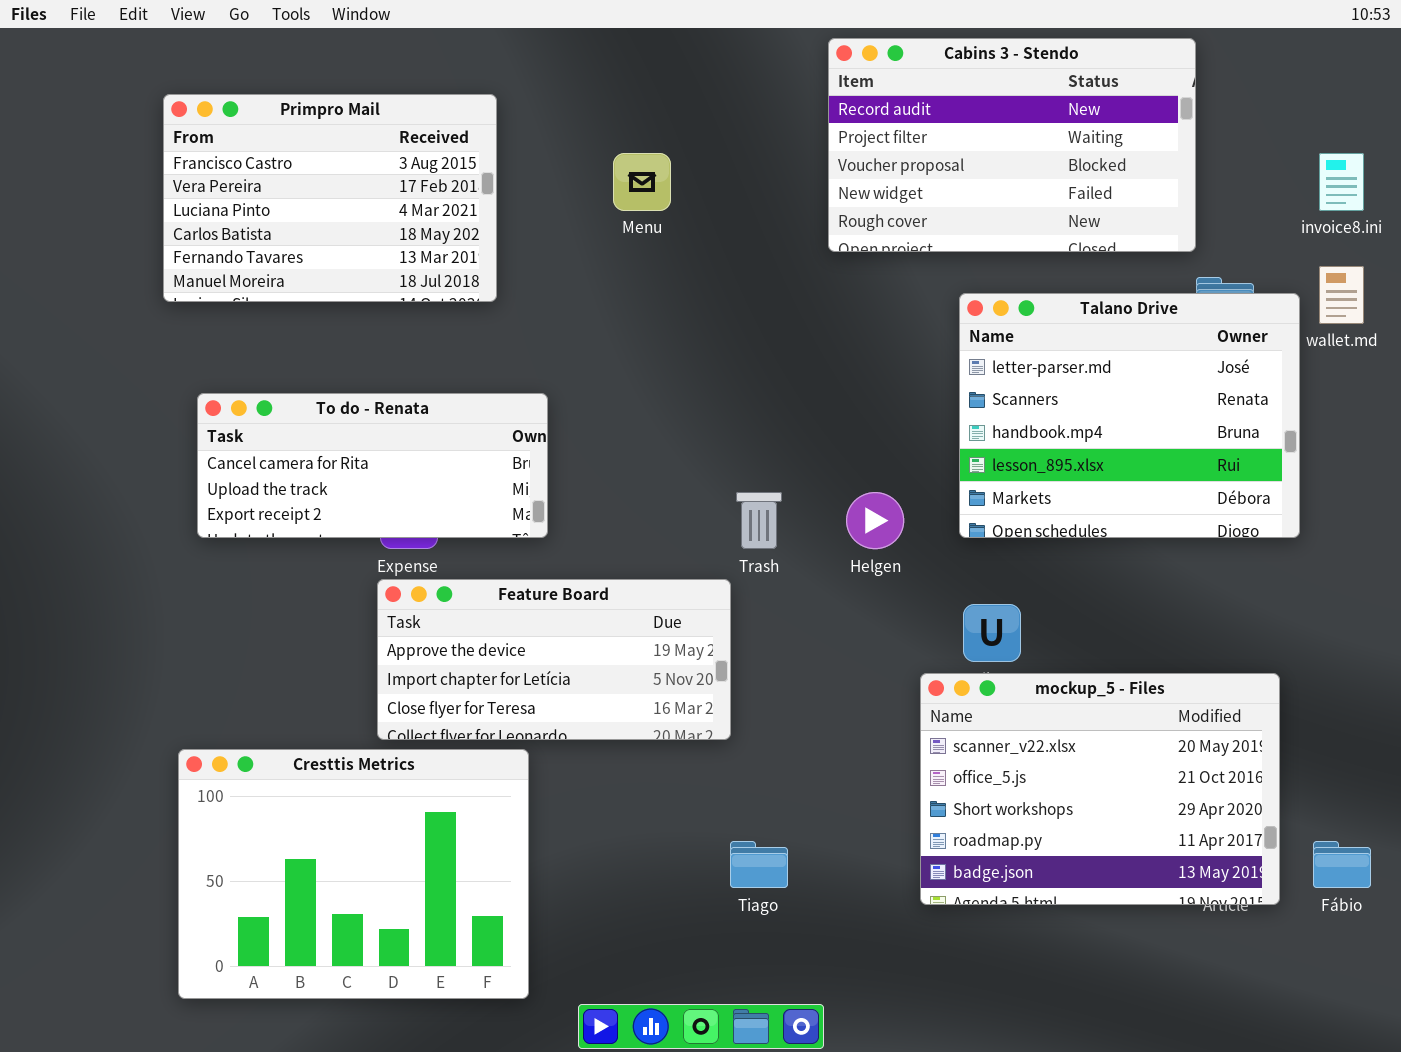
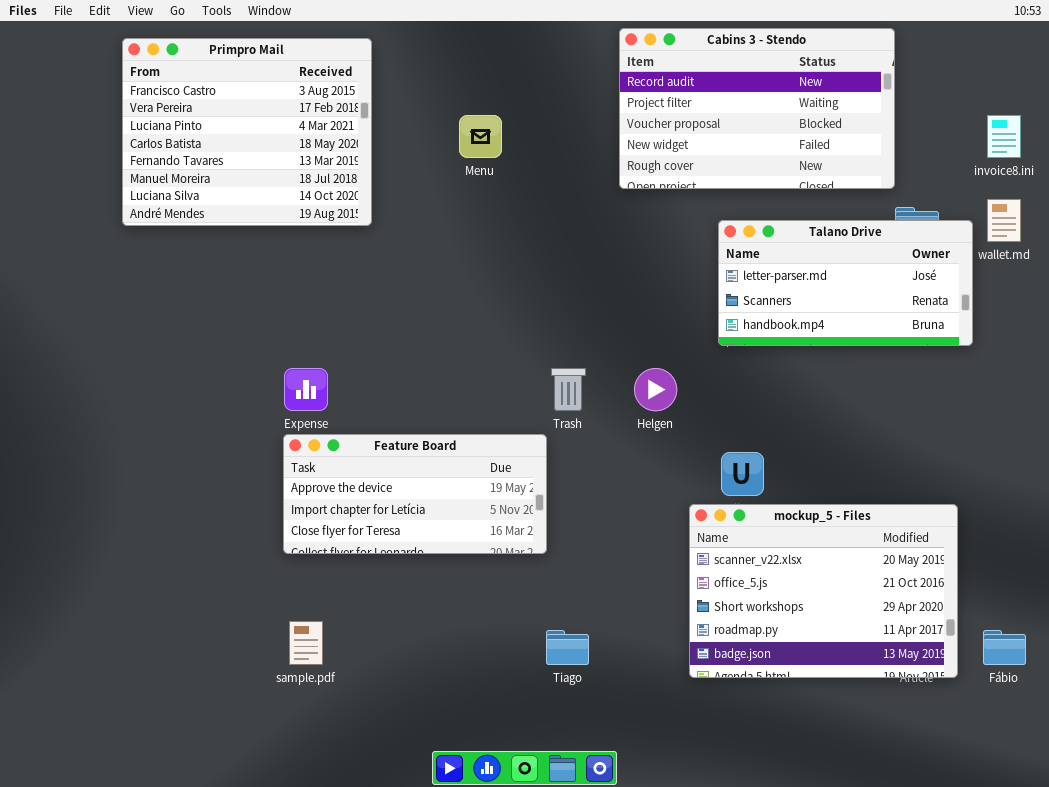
Primpro Mail: [163,94,497,302] -> [122,38,372,226], resized
Talano Drive: [959,293,1300,538] -> [718,220,973,346], resized
To do - Renata: [197,393,548,538] -> none, closed
Cresttis Metrics: [178,749,529,999] -> none, closed

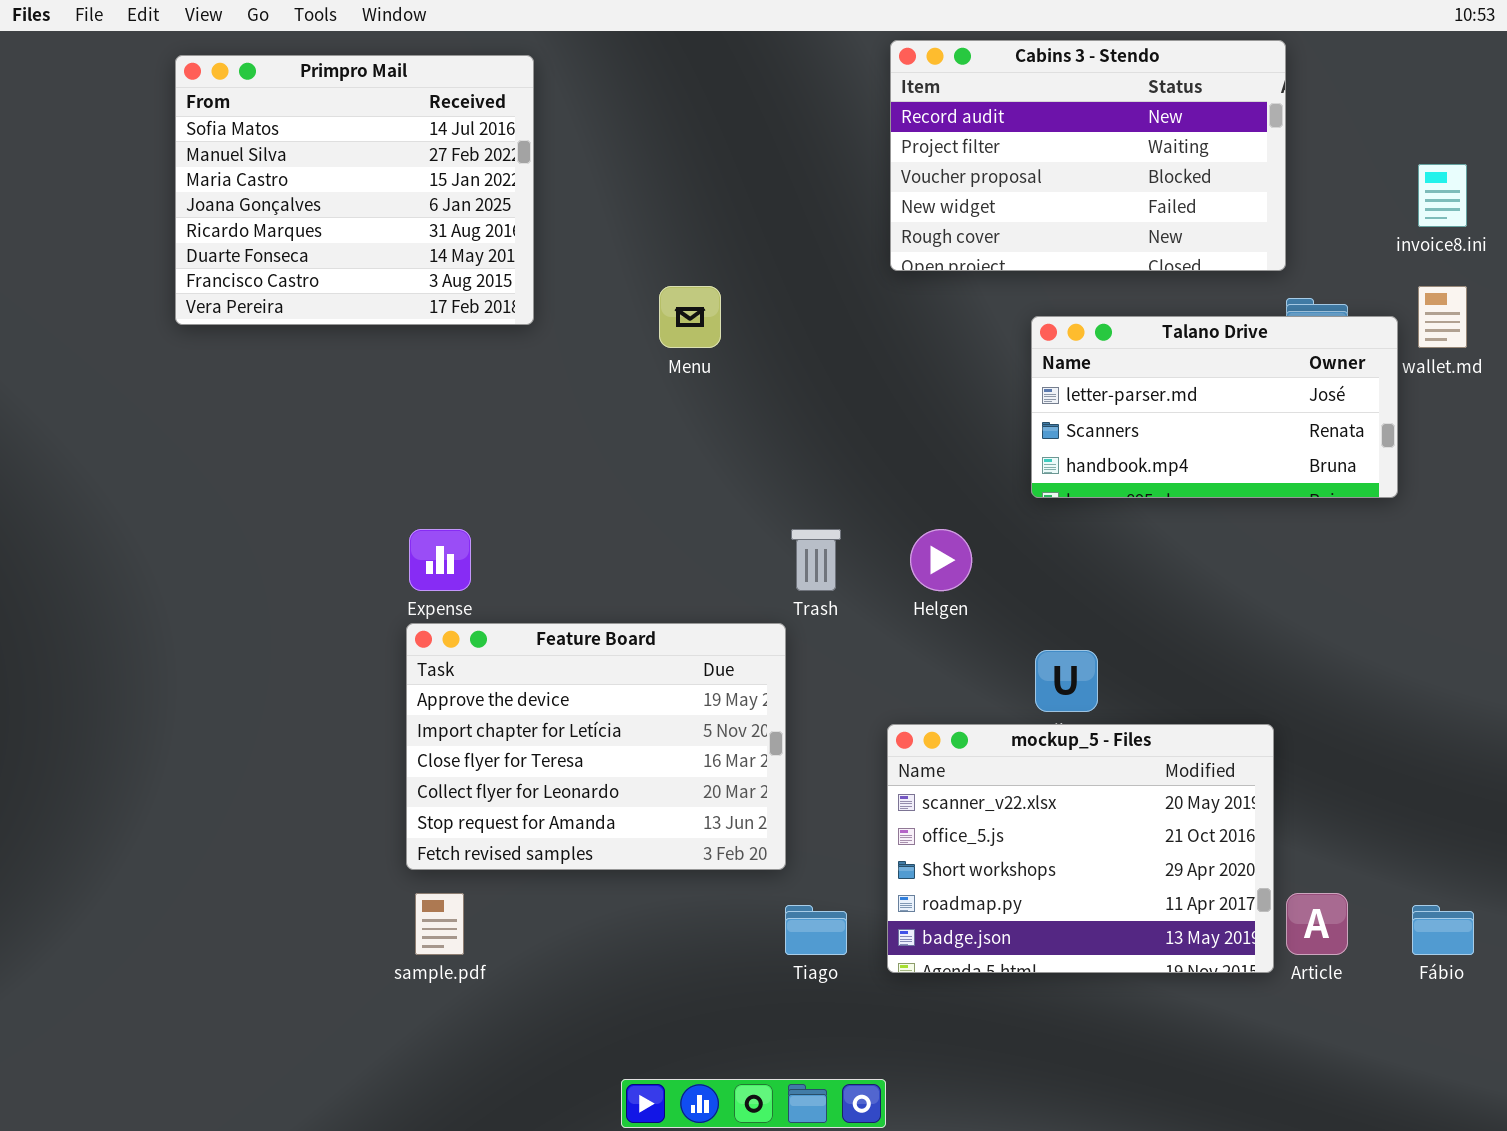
Primpro Mail: [122,38,372,226] -> [175,55,534,325], scrolled up 6 rows
Menu: [459,115,502,158] -> [659,286,721,348], moved
Feature Board: [283,434,547,554] -> [406,623,786,870], resized
mockup_5 - Files: [689,504,958,678] -> [887,724,1274,973], moved

